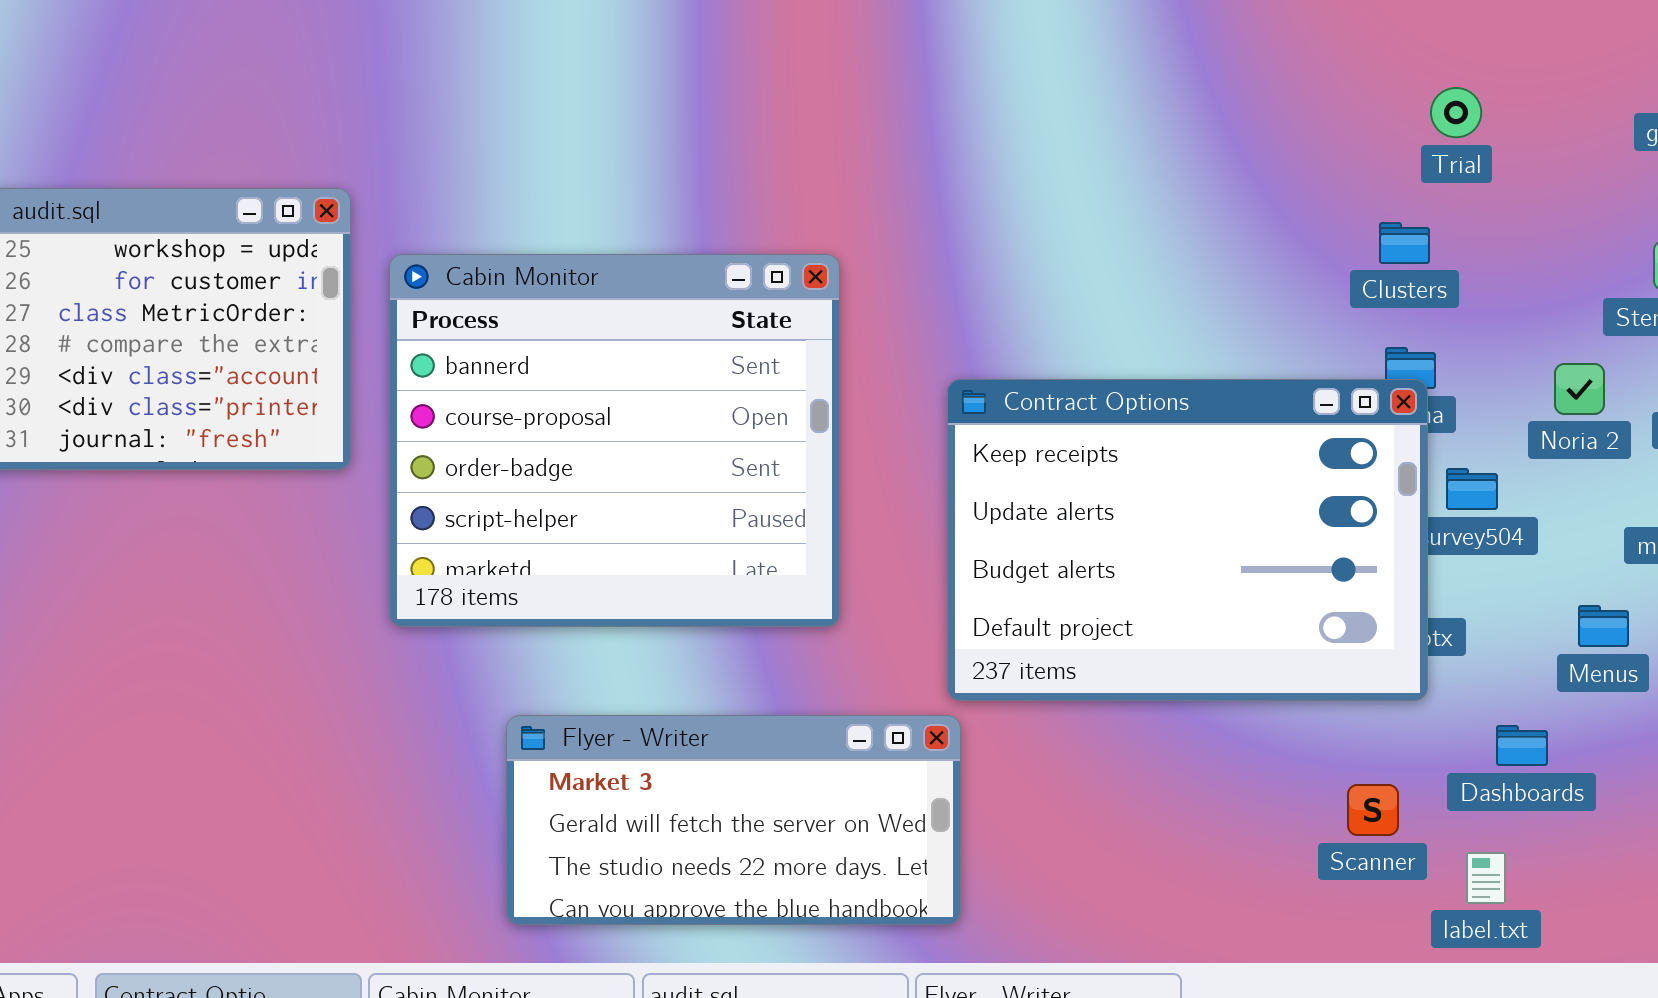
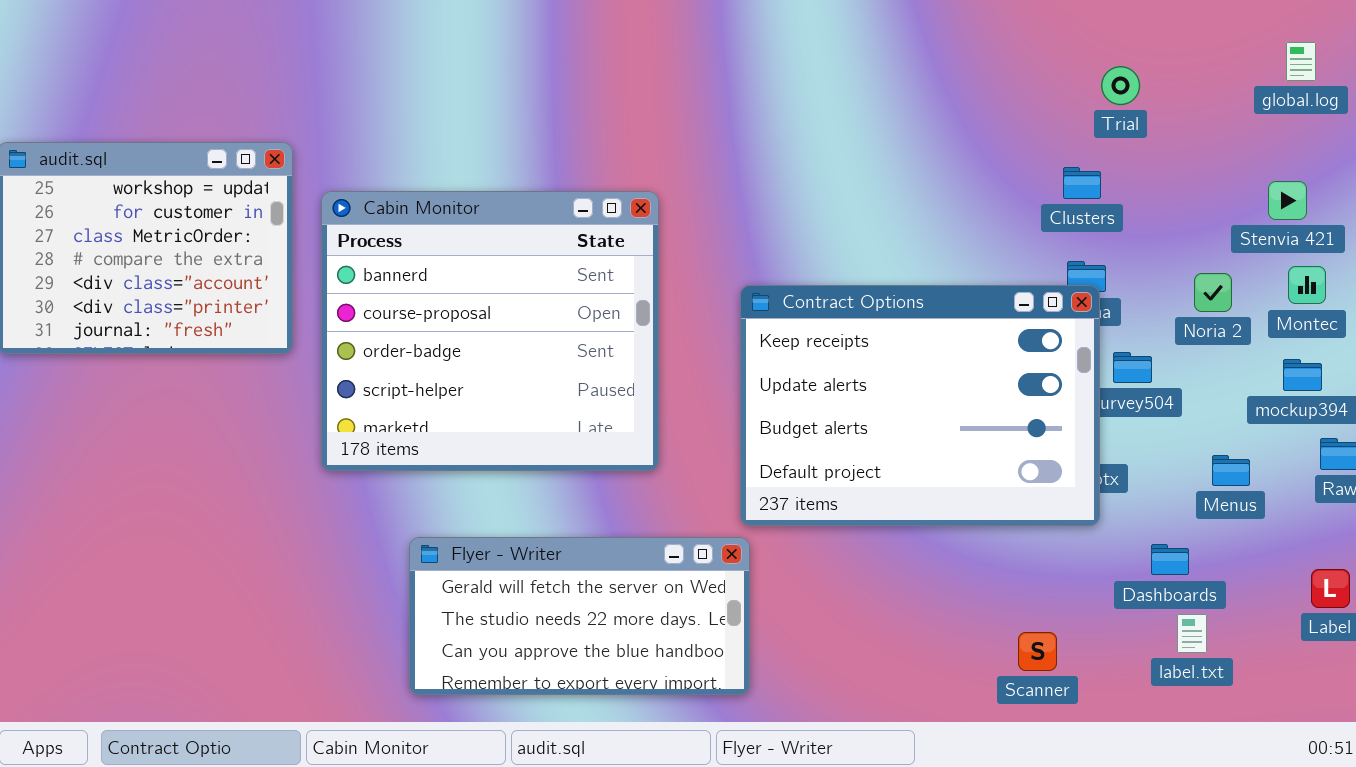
Flyer - Writer: [506,715,961,925] -> [409,537,750,695], scrolled down 1 row
Scanner: [1347,784,1399,836] -> [1018,632,1057,671], moved
label.txt: [1466,852,1506,904] -> [1177,614,1207,653], moved

